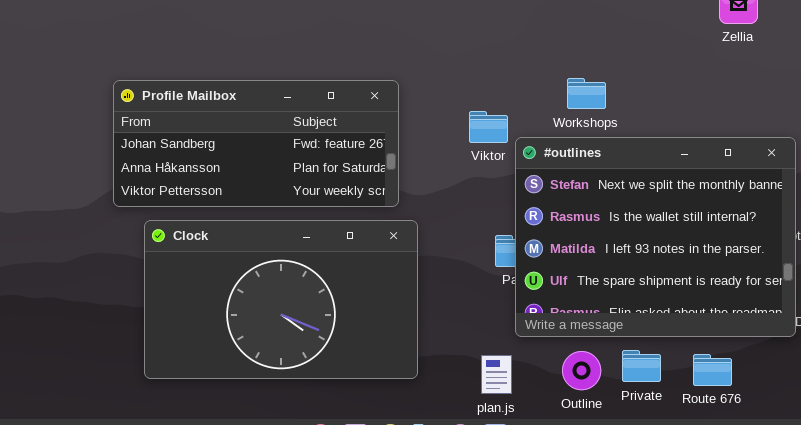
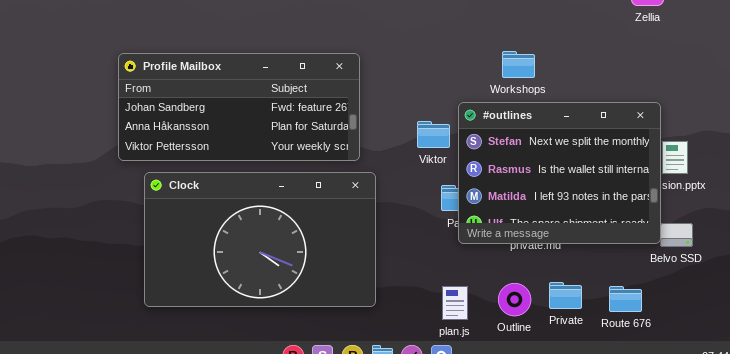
Viktor: [469,111,508,143] -> [417,121,450,148], moved
#outlines: [515,137,796,337] -> [458,102,661,244], resized
plan.js: [481,355,512,394] -> [442,286,468,320], moved

